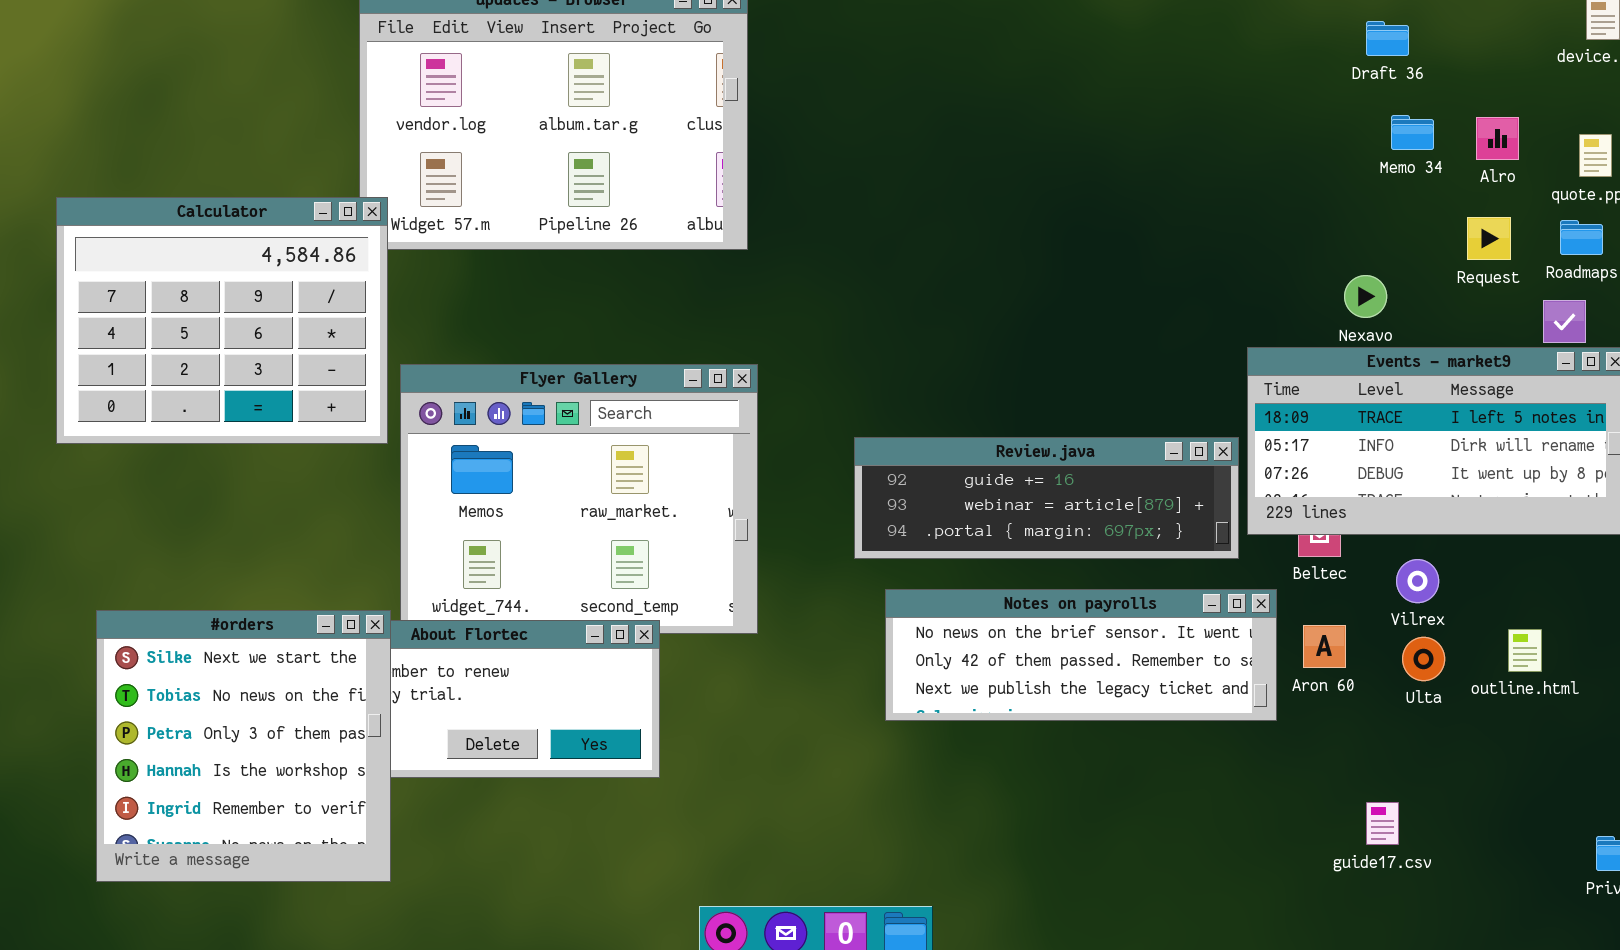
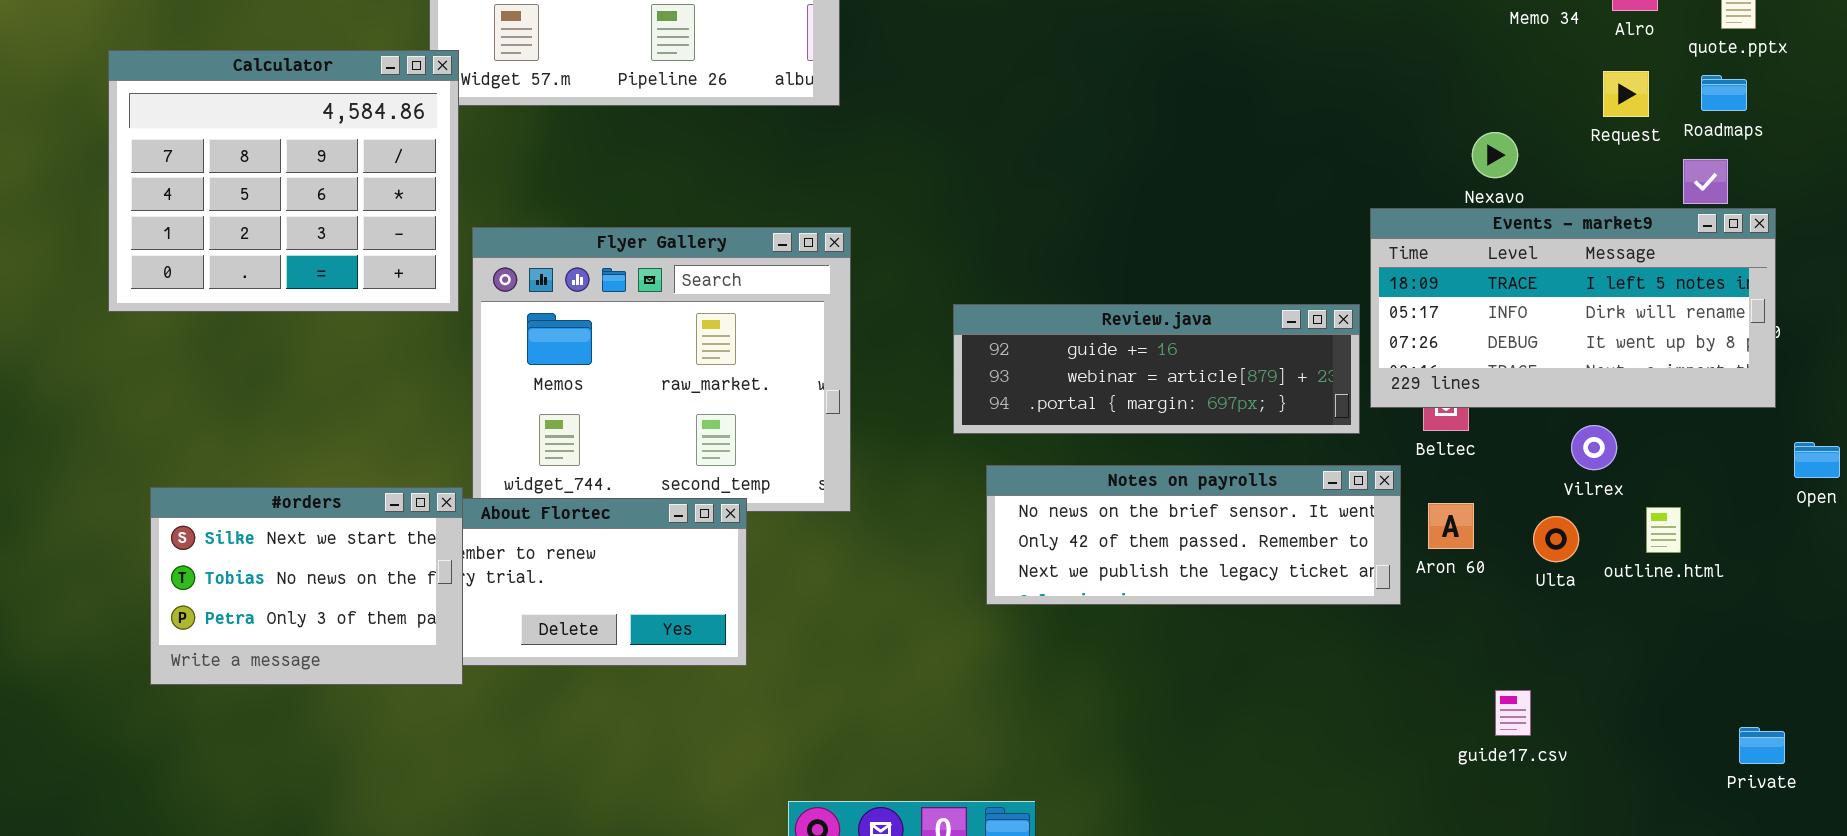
Vilrex: [1396,559,1439,603] -> [1571,425,1617,470], moved
#orders: [96,610,391,882] -> [150,487,463,685], resized

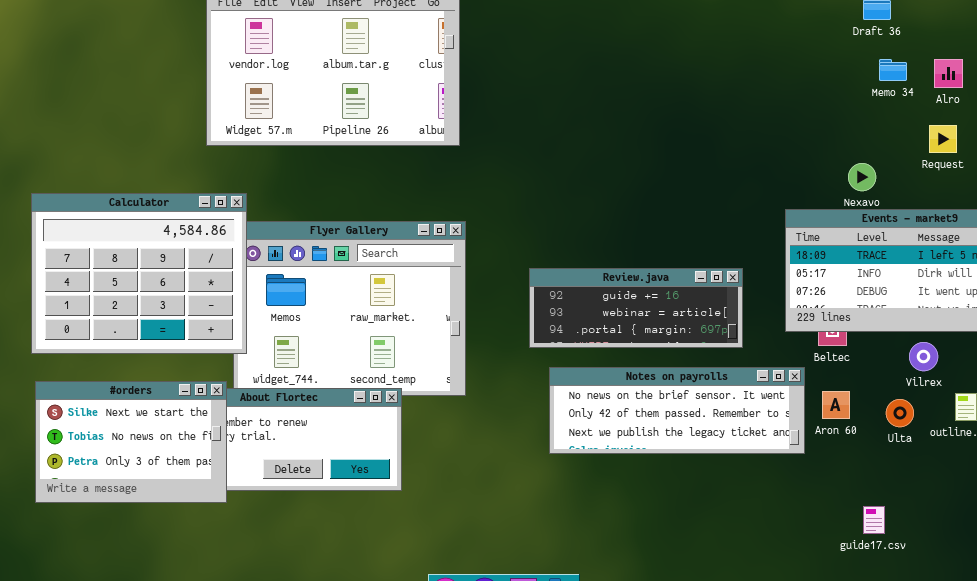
Calculator: [108,50,459,312] -> [31,193,247,354], moved
Review.java: [953,304,1360,434] -> [529,268,743,348], resized

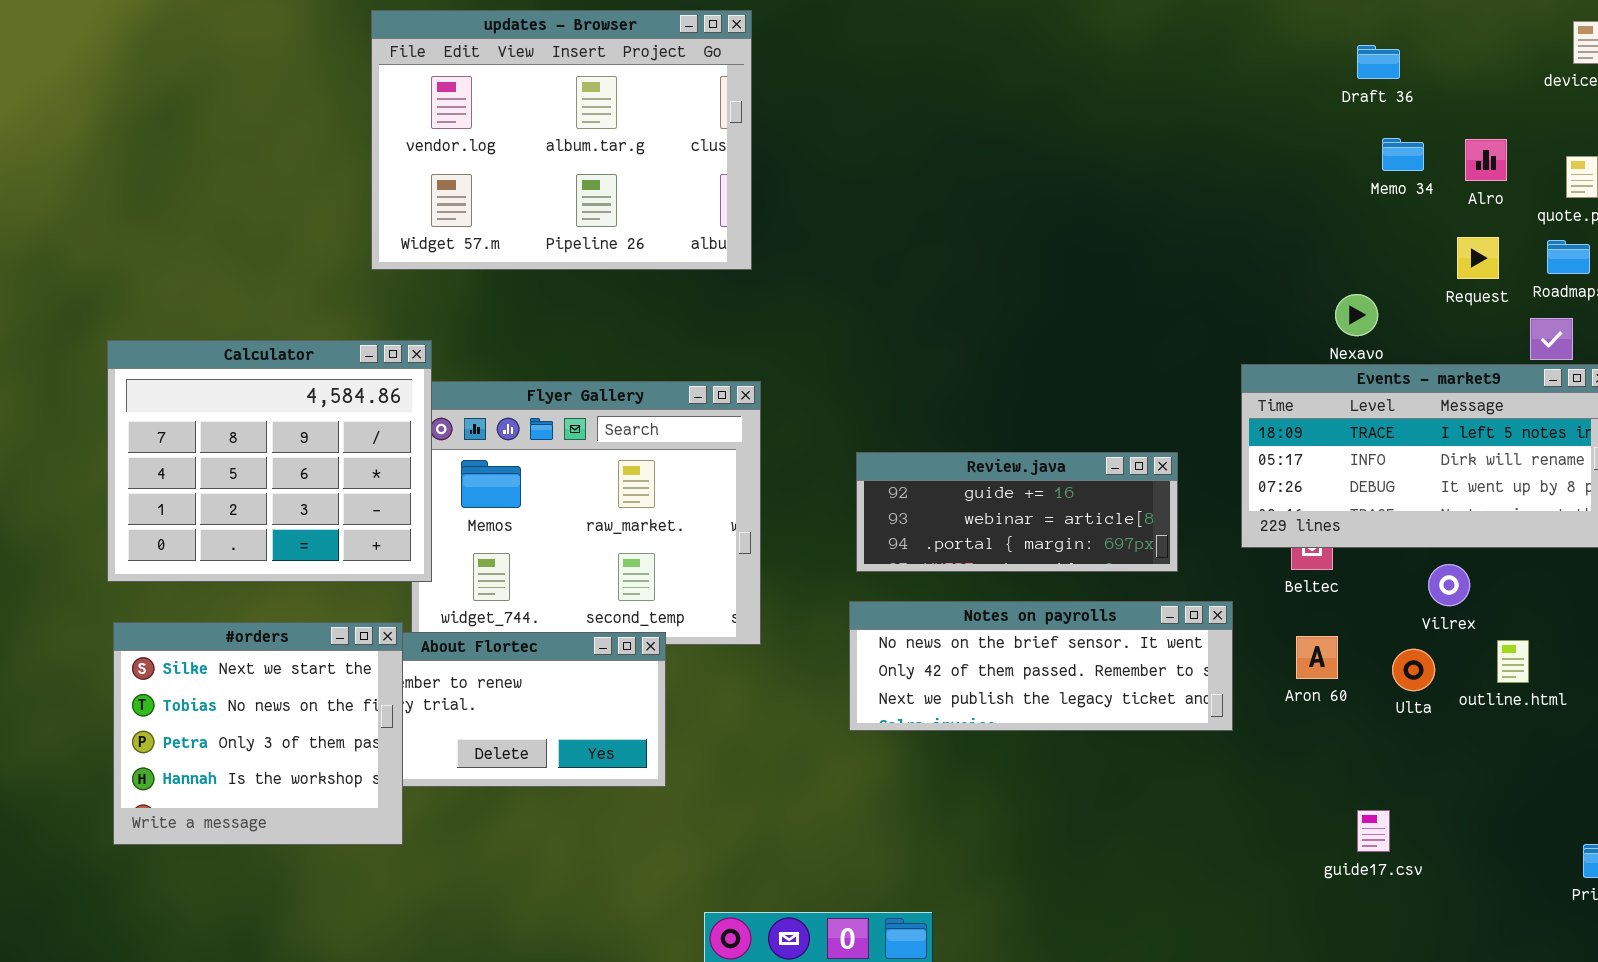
Notes on payrolls: [549,367,805,454] -> [849,601,1233,731], moved
#orders: [35,381,227,503] -> [113,622,403,845], resized

